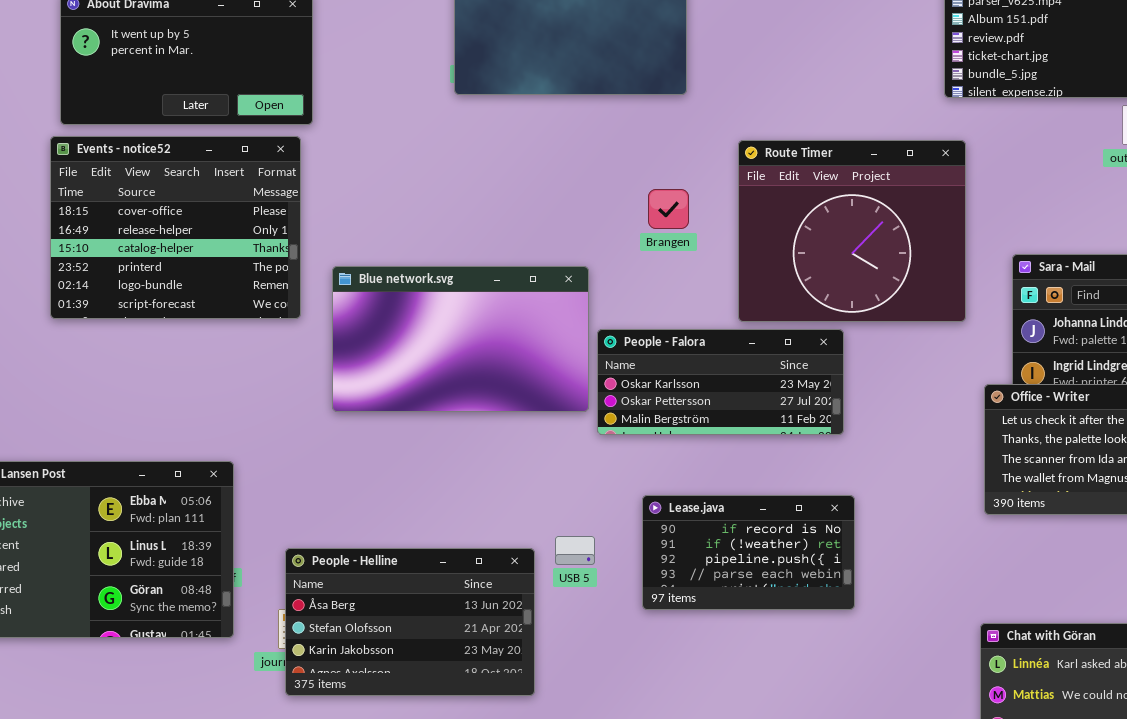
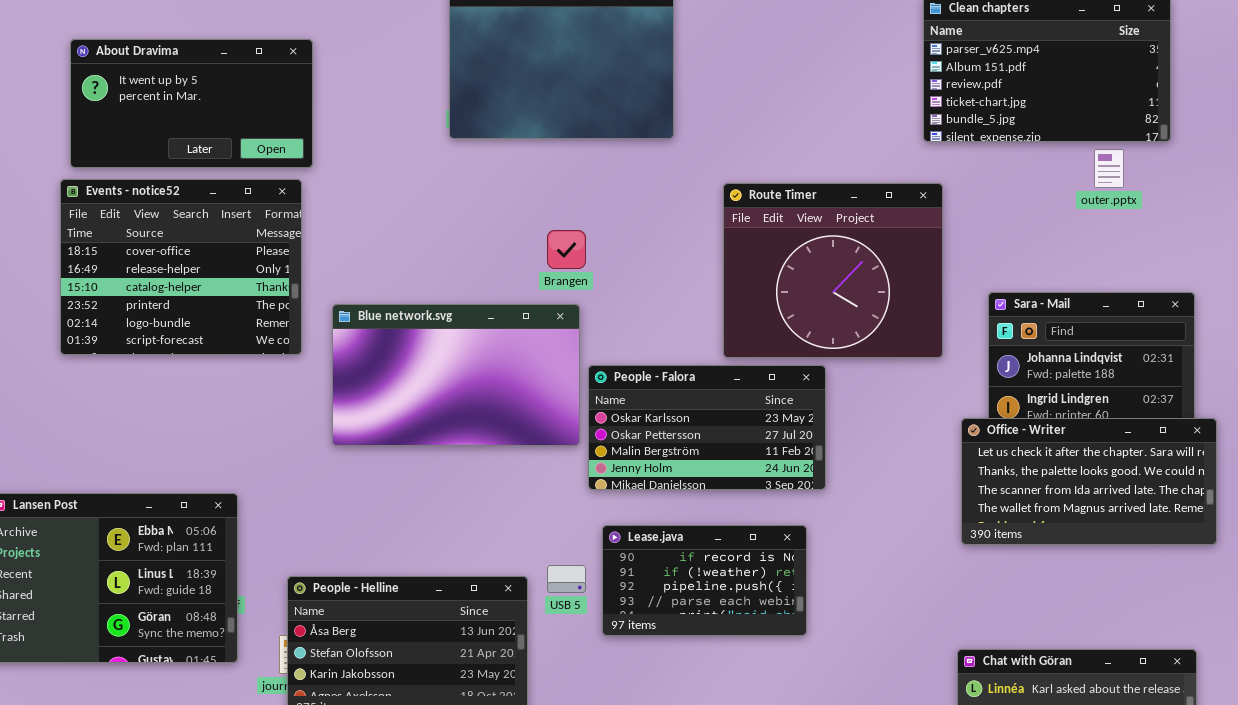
Brangen: [648,189,689,229] -> [547,230,586,269], moved
People - Falora: [597,329,844,435] -> [588,365,826,490], resized
Lease.java: [642,495,855,610] -> [602,525,807,636], moved

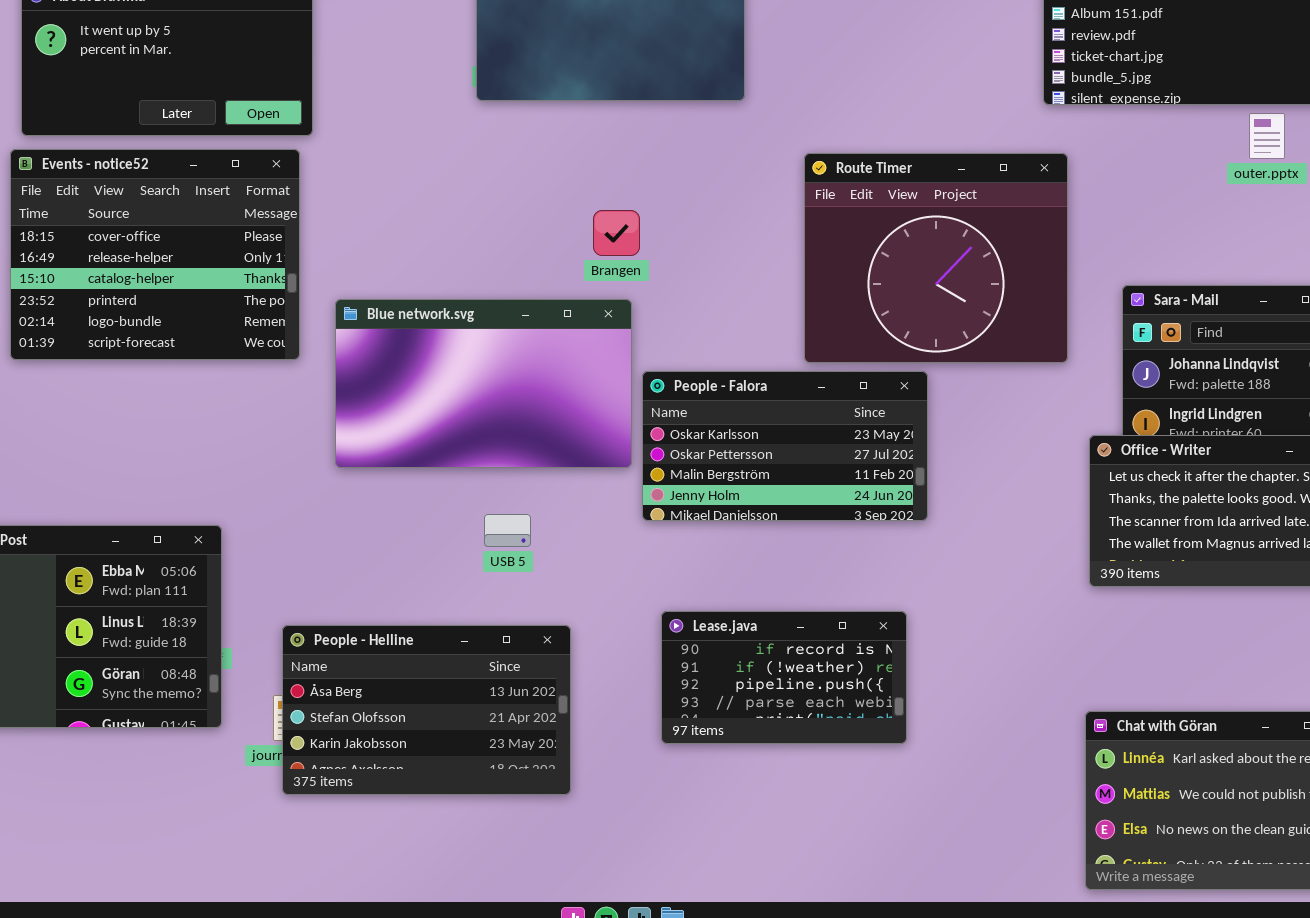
Lease.java: [602,525,807,636] -> [661,611,907,744], moved
USB 5: [547,565,586,593] -> [484,514,531,547], moved

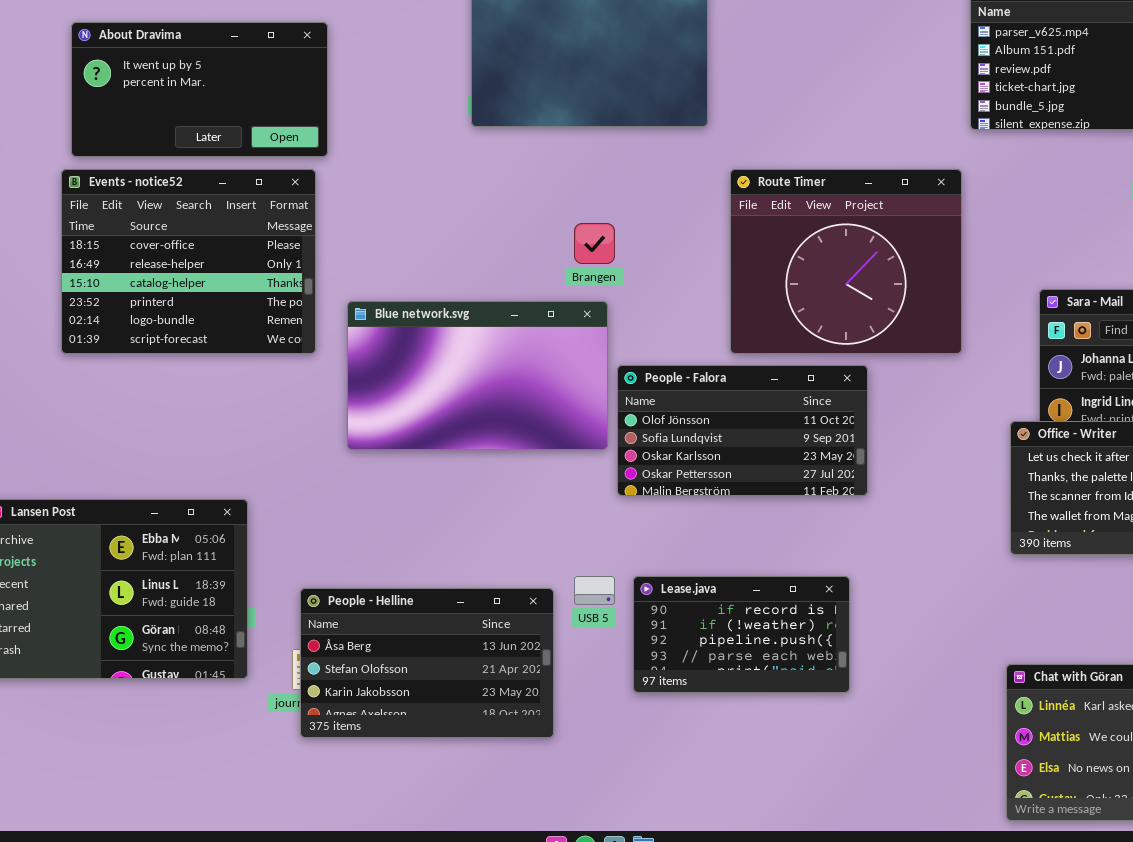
Route Timer: [804,153,1068,363] -> [730,169,962,354], moved
People - Falora: [642,371,928,521] -> [617,365,868,496], scrolled up 2 rows
USB 5: [484,514,531,547] -> [574,576,615,605], moved

